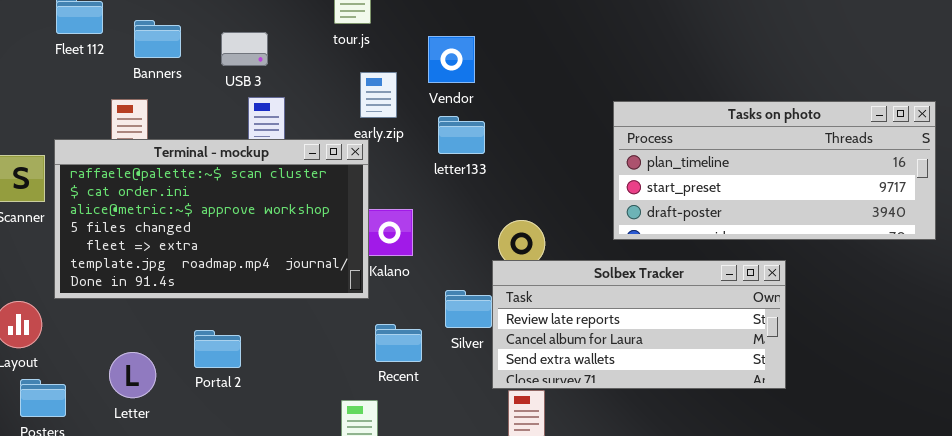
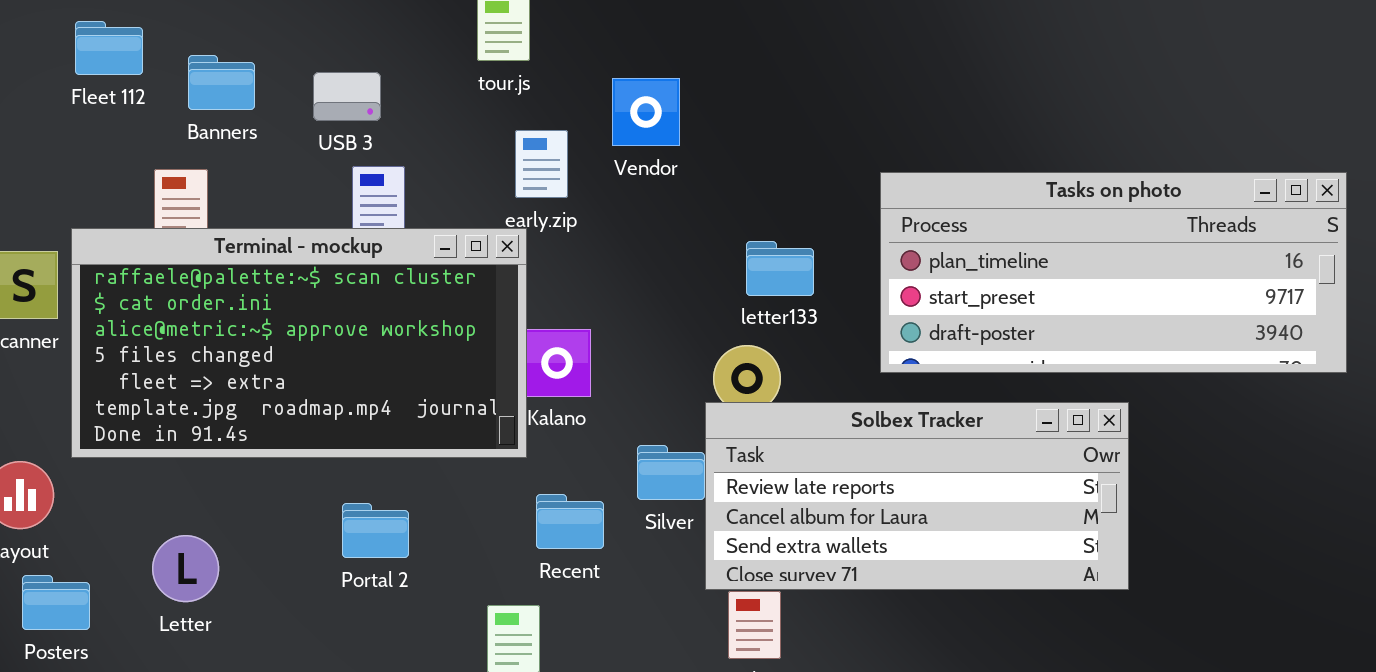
letter133: [438,116,485,154] -> [746,241,814,296], moved
Portal 2: [194,330,241,368] -> [342,503,409,558], moved

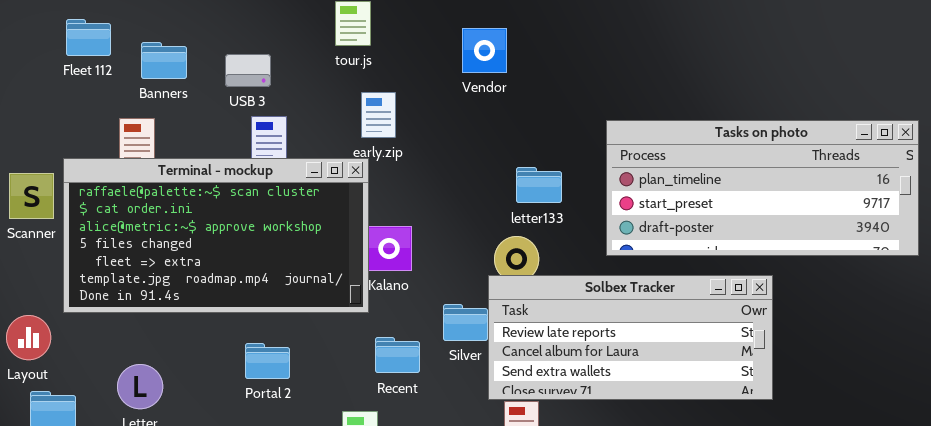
Vendor: [612,78,680,146] -> [462,28,507,73], moved

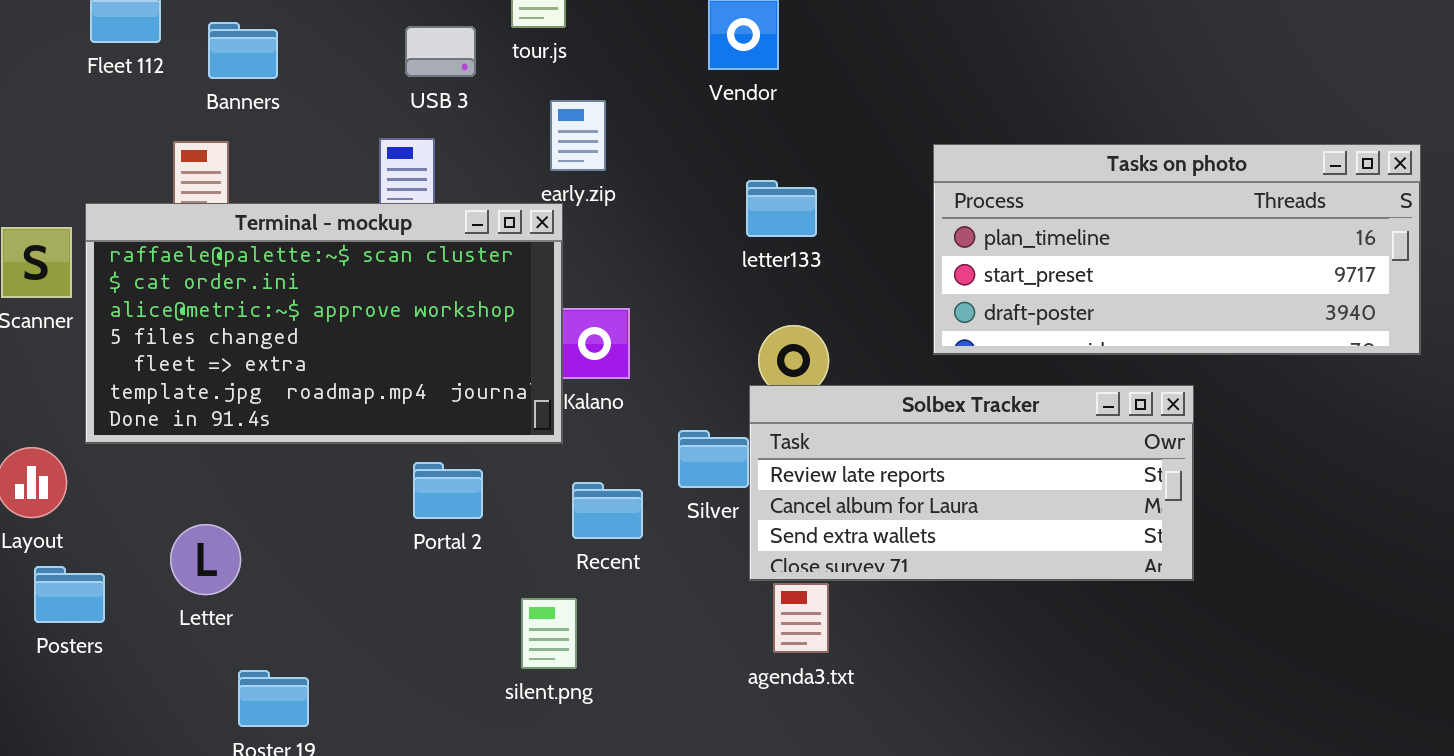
USB 3: [225,54,271,87] -> [405,26,476,77], moved
letter133: [516,167,562,203] -> [746,180,817,237], moved
Portal 2: [245,343,290,379] -> [413,462,483,519], moved

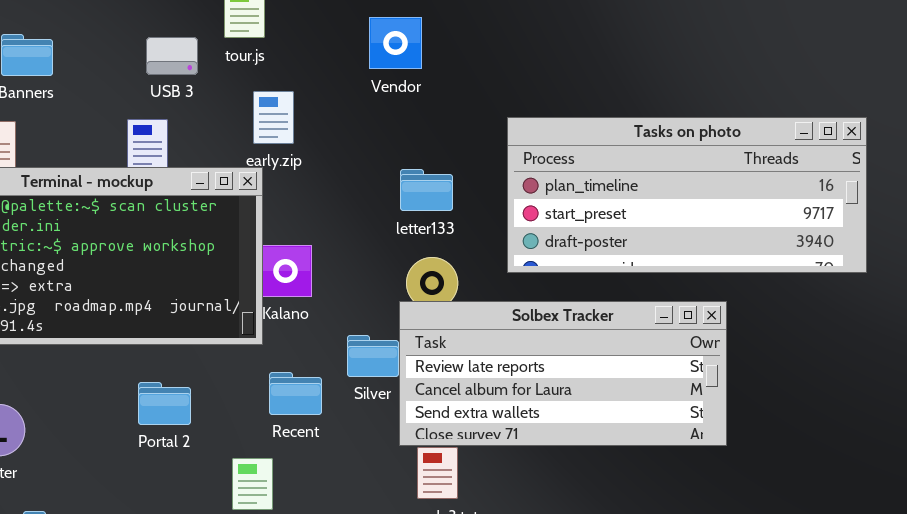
Tasks on photo: [933,144,1421,355] -> [507,117,867,273], moved
letter133: [746,180,817,237] -> [400,169,453,211], moved
Portal 2: [413,462,483,519] -> [138,382,191,425], moved

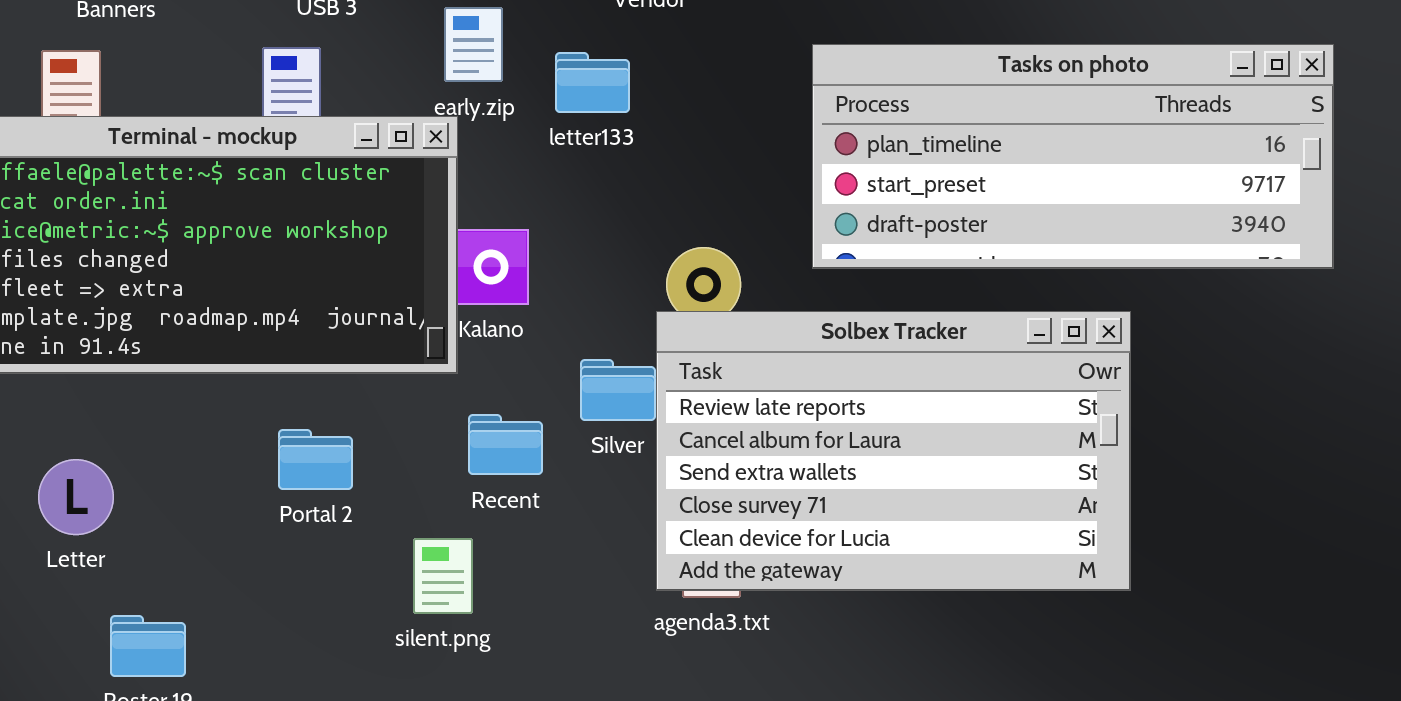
letter133: [400,169,453,211] -> [555,52,630,113], moved
Solbex Tracker: [399,301,727,446] -> [656,311,1131,591], resized

